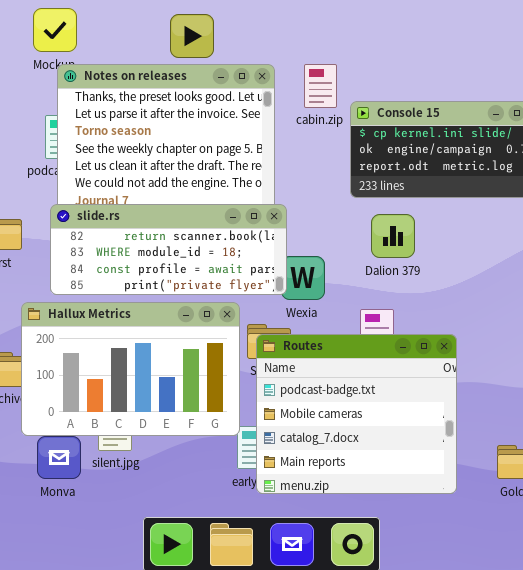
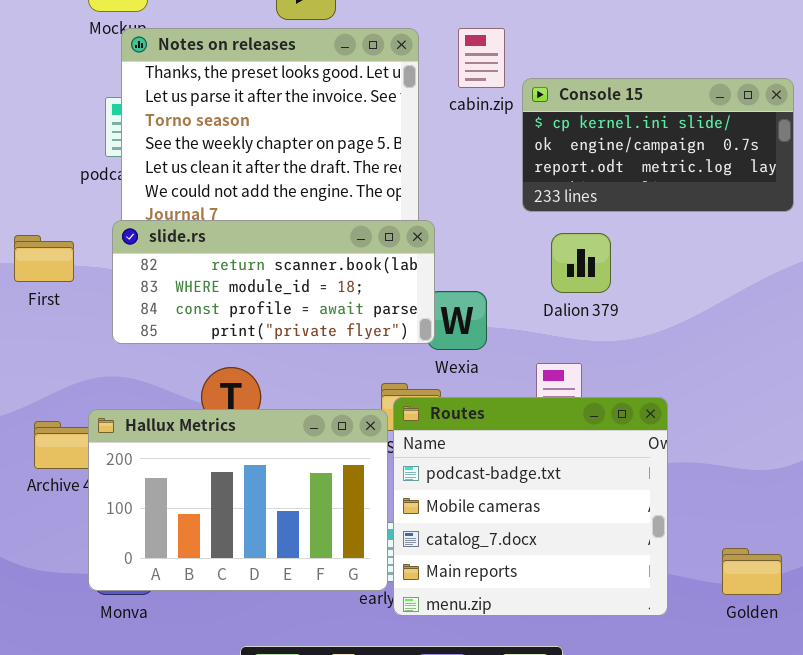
Hallux Metrics: [21,302,240,436] -> [88,409,388,591], moved

